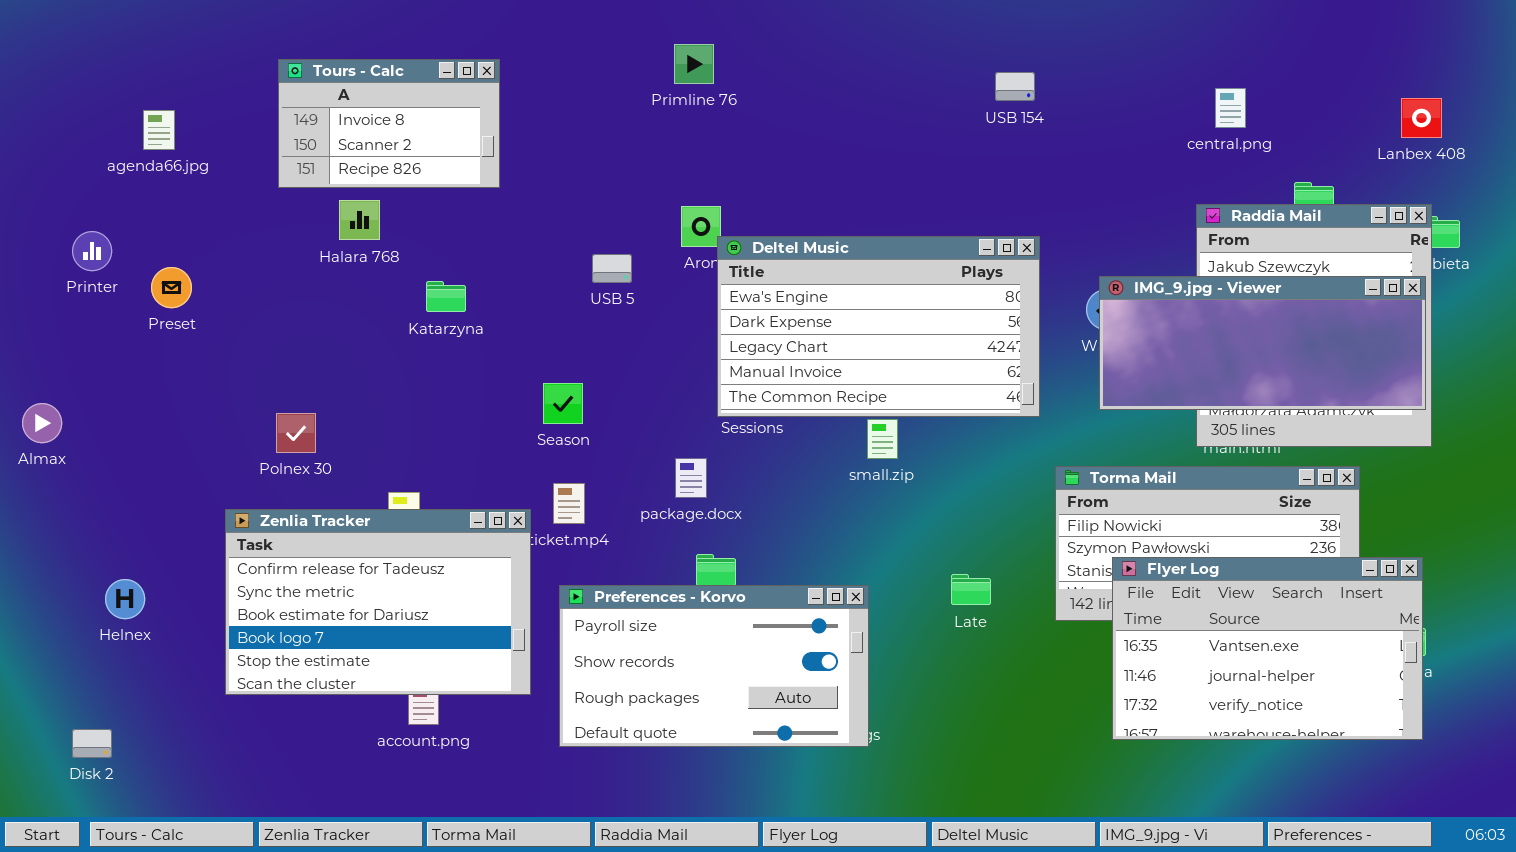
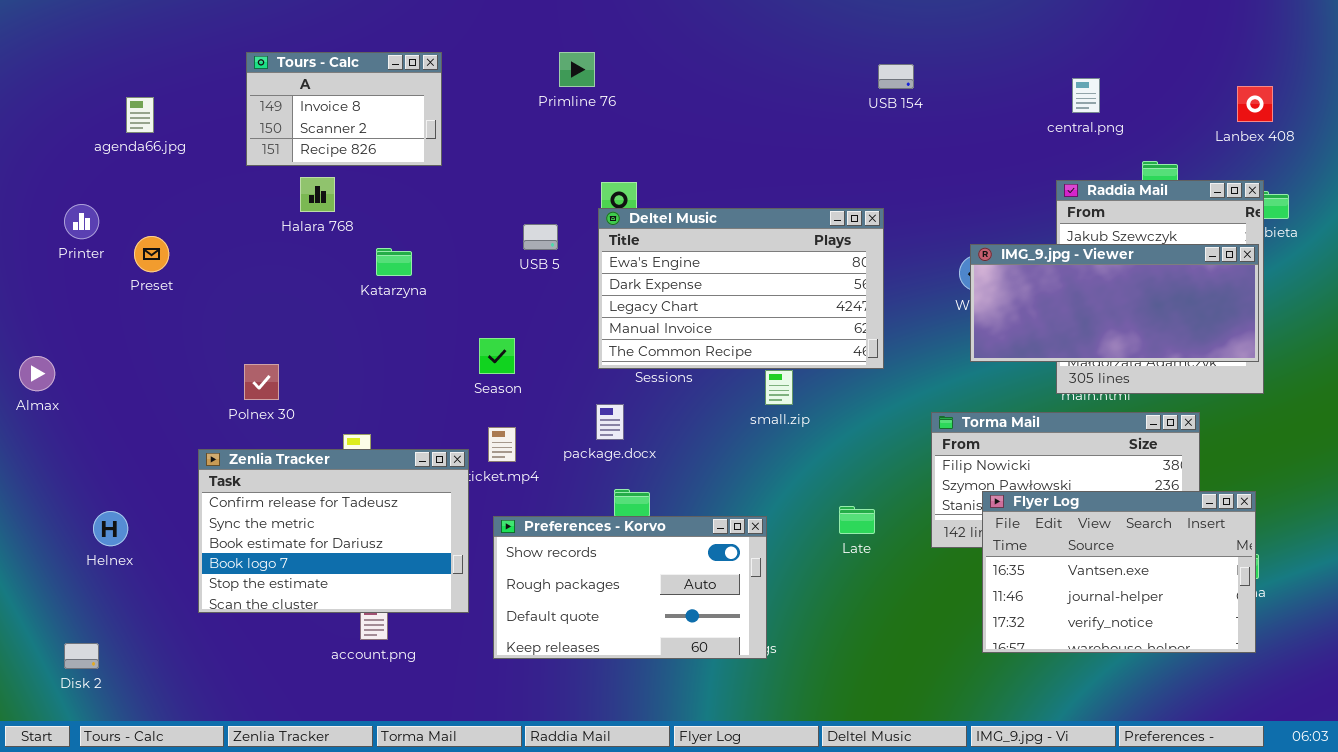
Primline 76: [674,44,714,84] -> [559,52,595,87], moved
Deltel Music: [717,236,1040,417] -> [598,208,884,369], moved
Preferences - Korvo: [559,585,869,747] -> [493,516,767,659], scrolled down 1 row

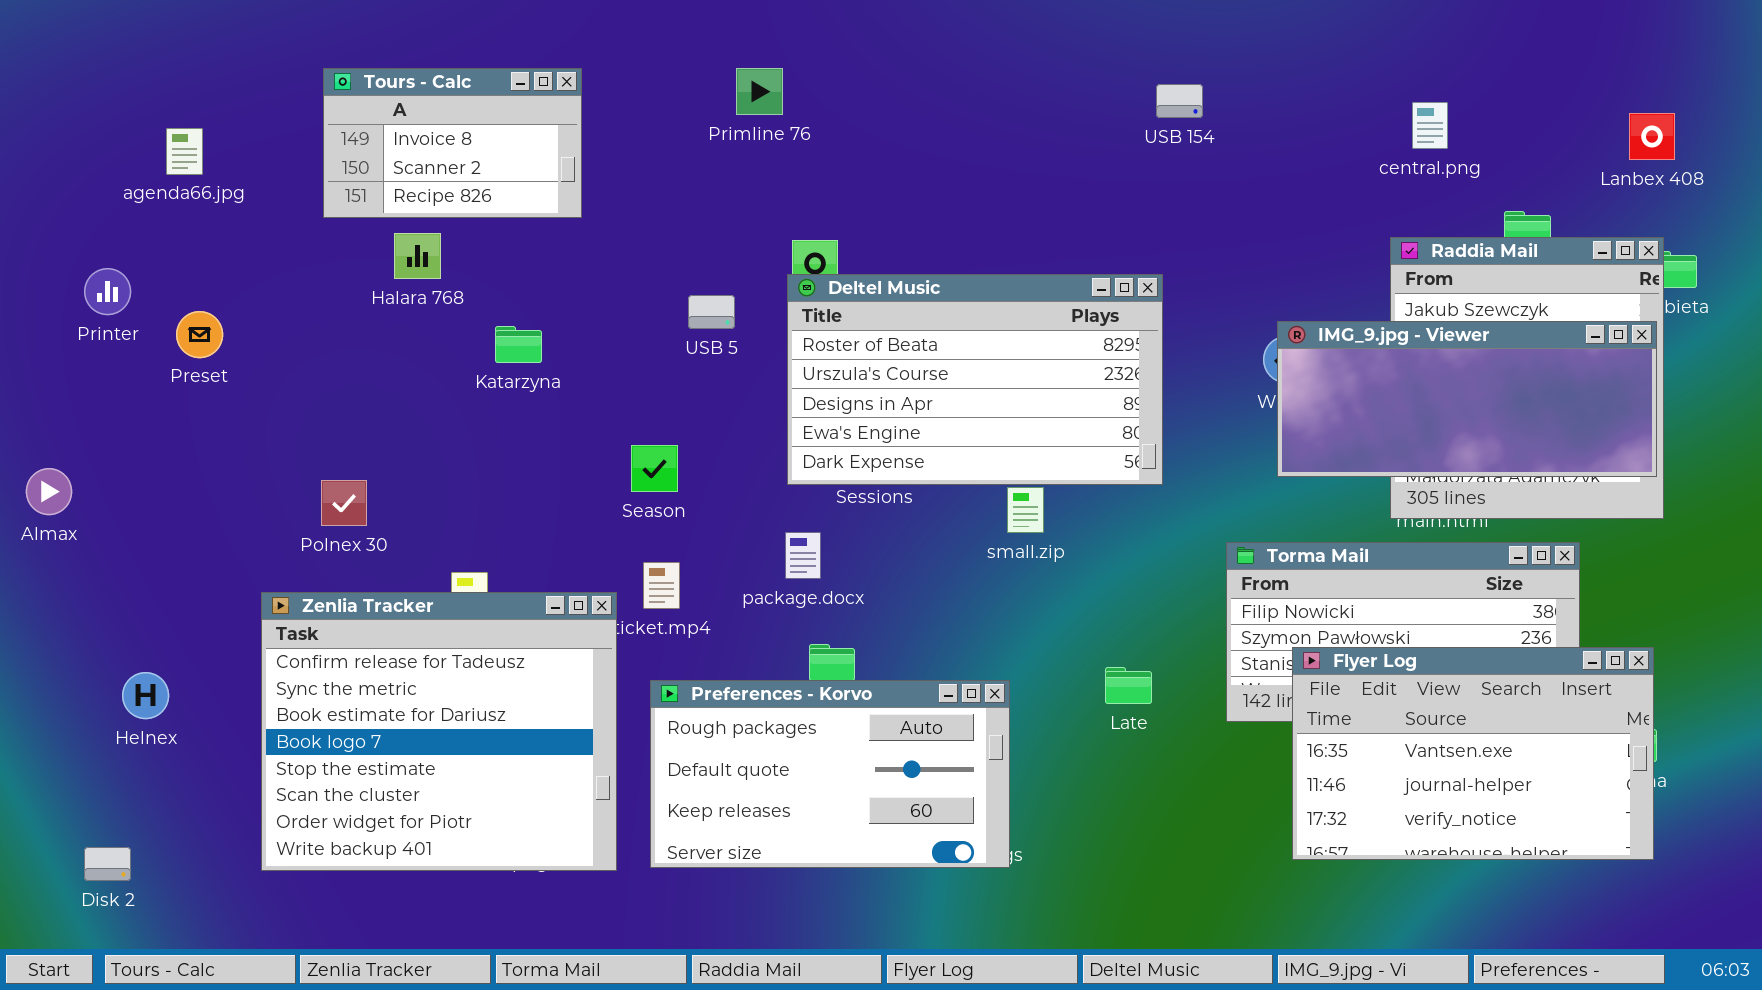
Deltel Music: [598,208,884,369] -> [787,274,1163,485], scrolled up 3 rows
Zenlia Tracker: [198,449,469,613] -> [261,592,617,871], resized
Preferences - Korvo: [493,516,767,659] -> [650,680,1010,868], scrolled down 1 row

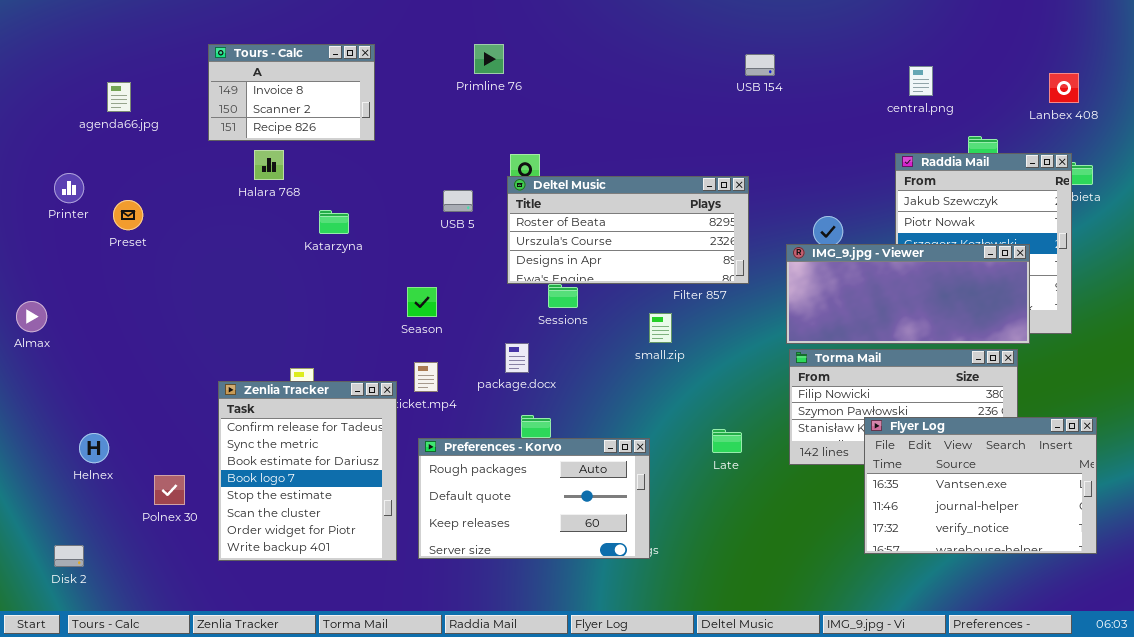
Deltel Music: [787,274,1163,485] -> [507,176,749,284], resized
IMG_9.jpg - Viewer: [1277,321,1657,477] -> [786,244,1030,344], moved
Polnex 30: [321,480,367,526] -> [154,475,185,505], moved
Zenlia Tracker: [261,592,617,871] -> [218,381,397,561], resized
Flyer Log: [1292,647,1654,860] -> [864,417,1097,554], moved

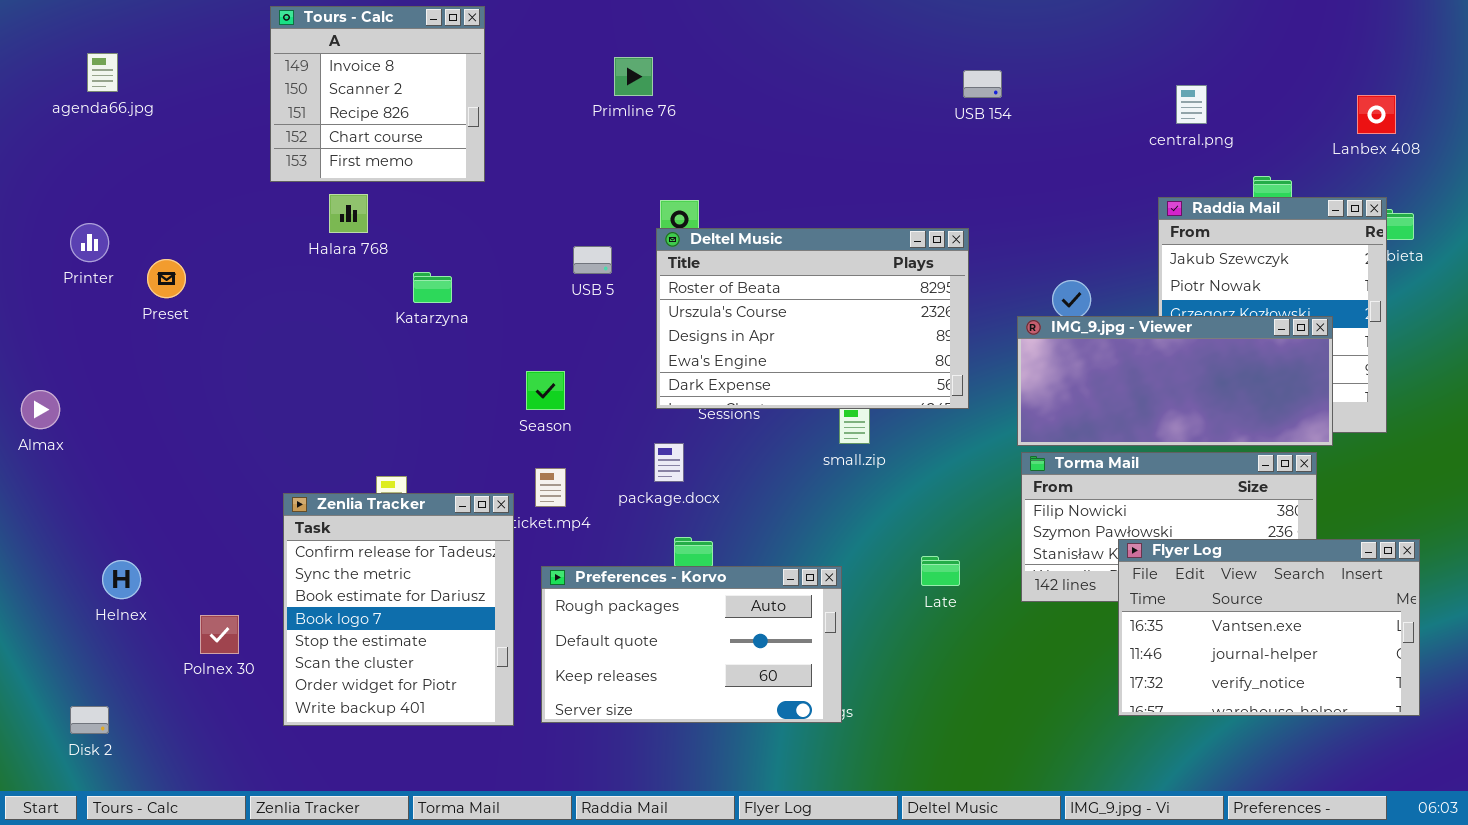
Tours - Calc: [208,44,375,141] -> [270,6,485,182], resized
agenda66.jpg: [107,82,131,112] -> [87,53,118,92], moved
Deltel Music: [507,176,749,284] -> [656,228,969,409], resized

